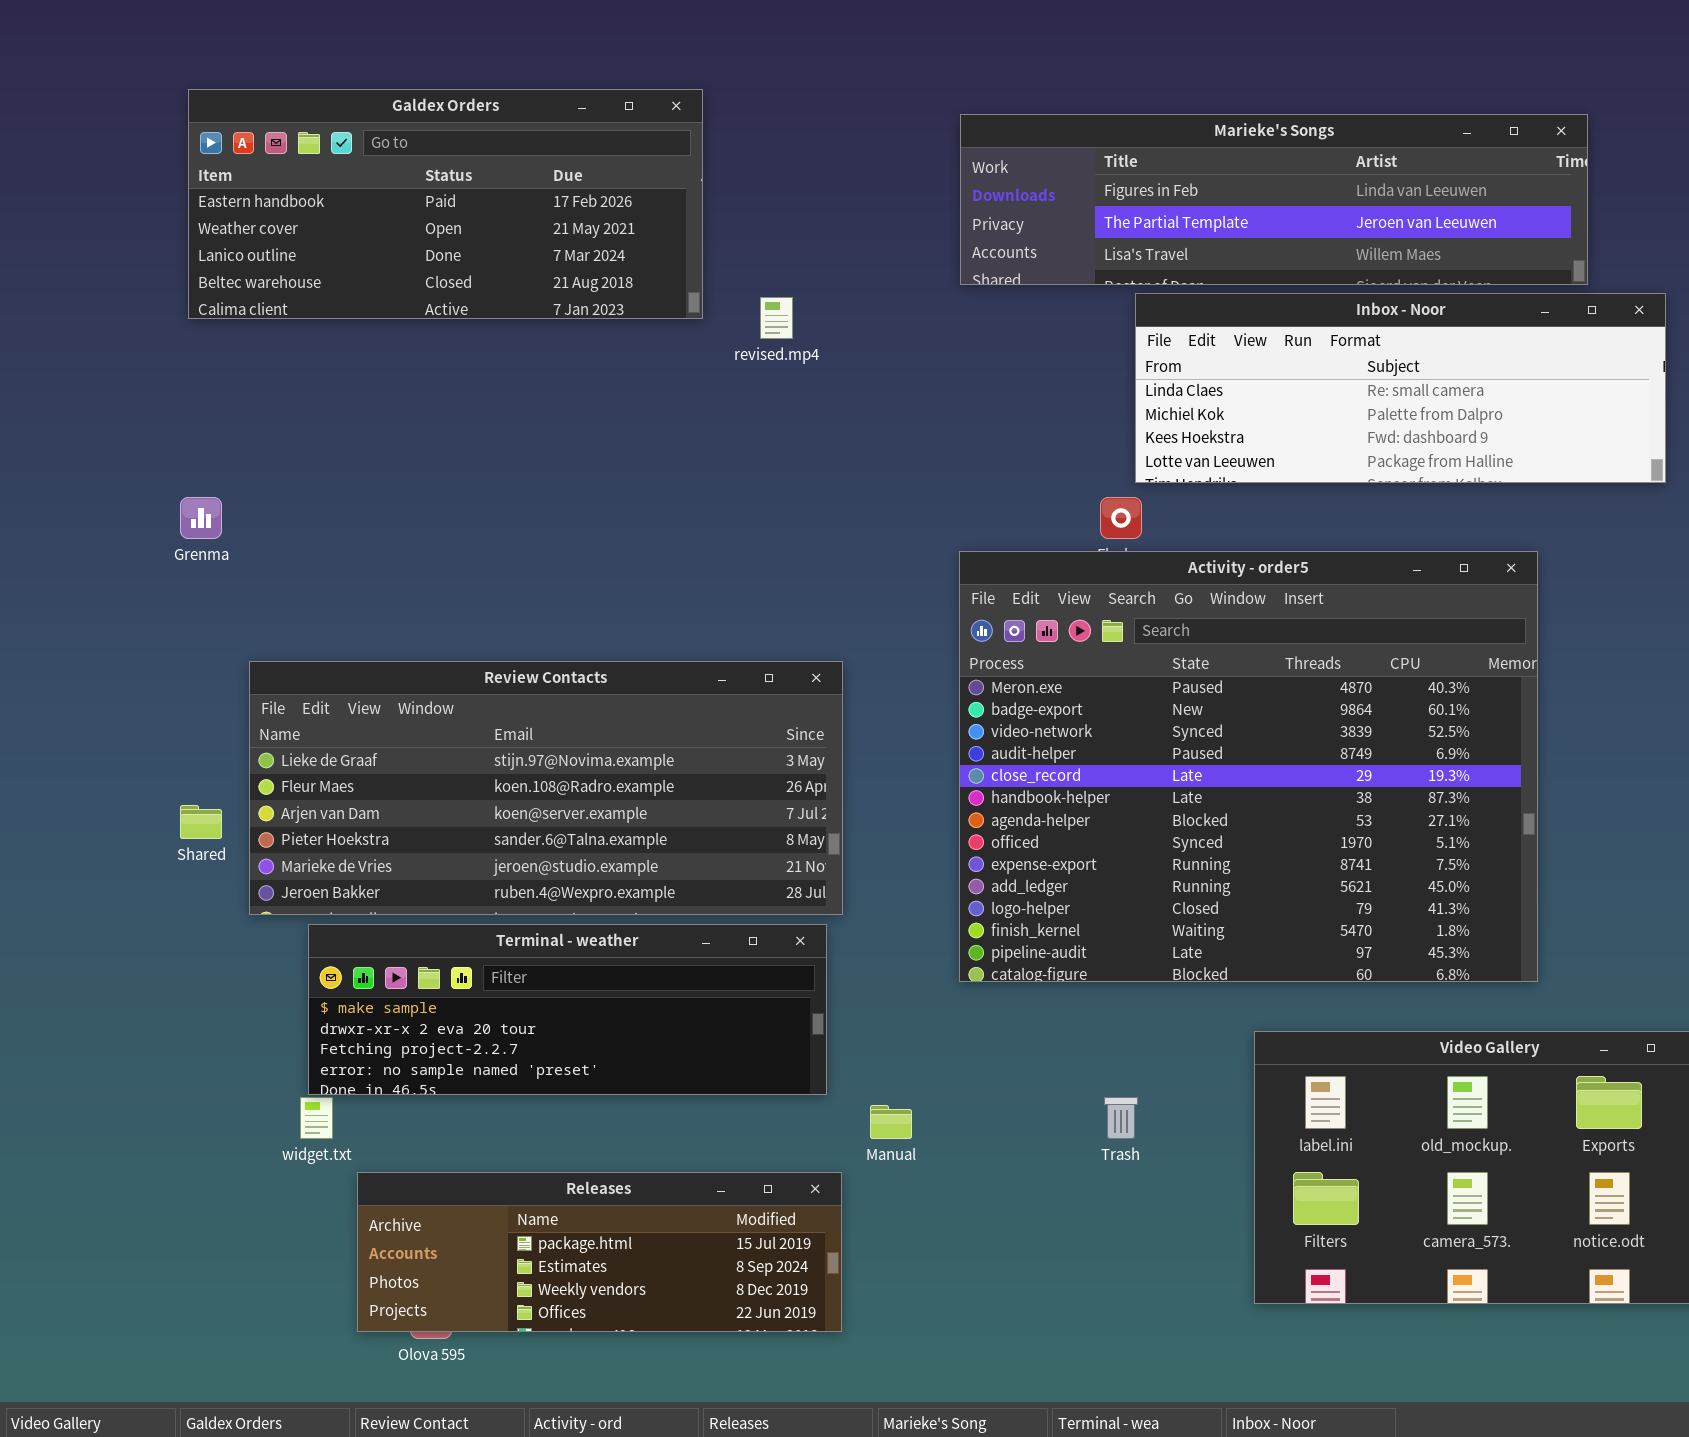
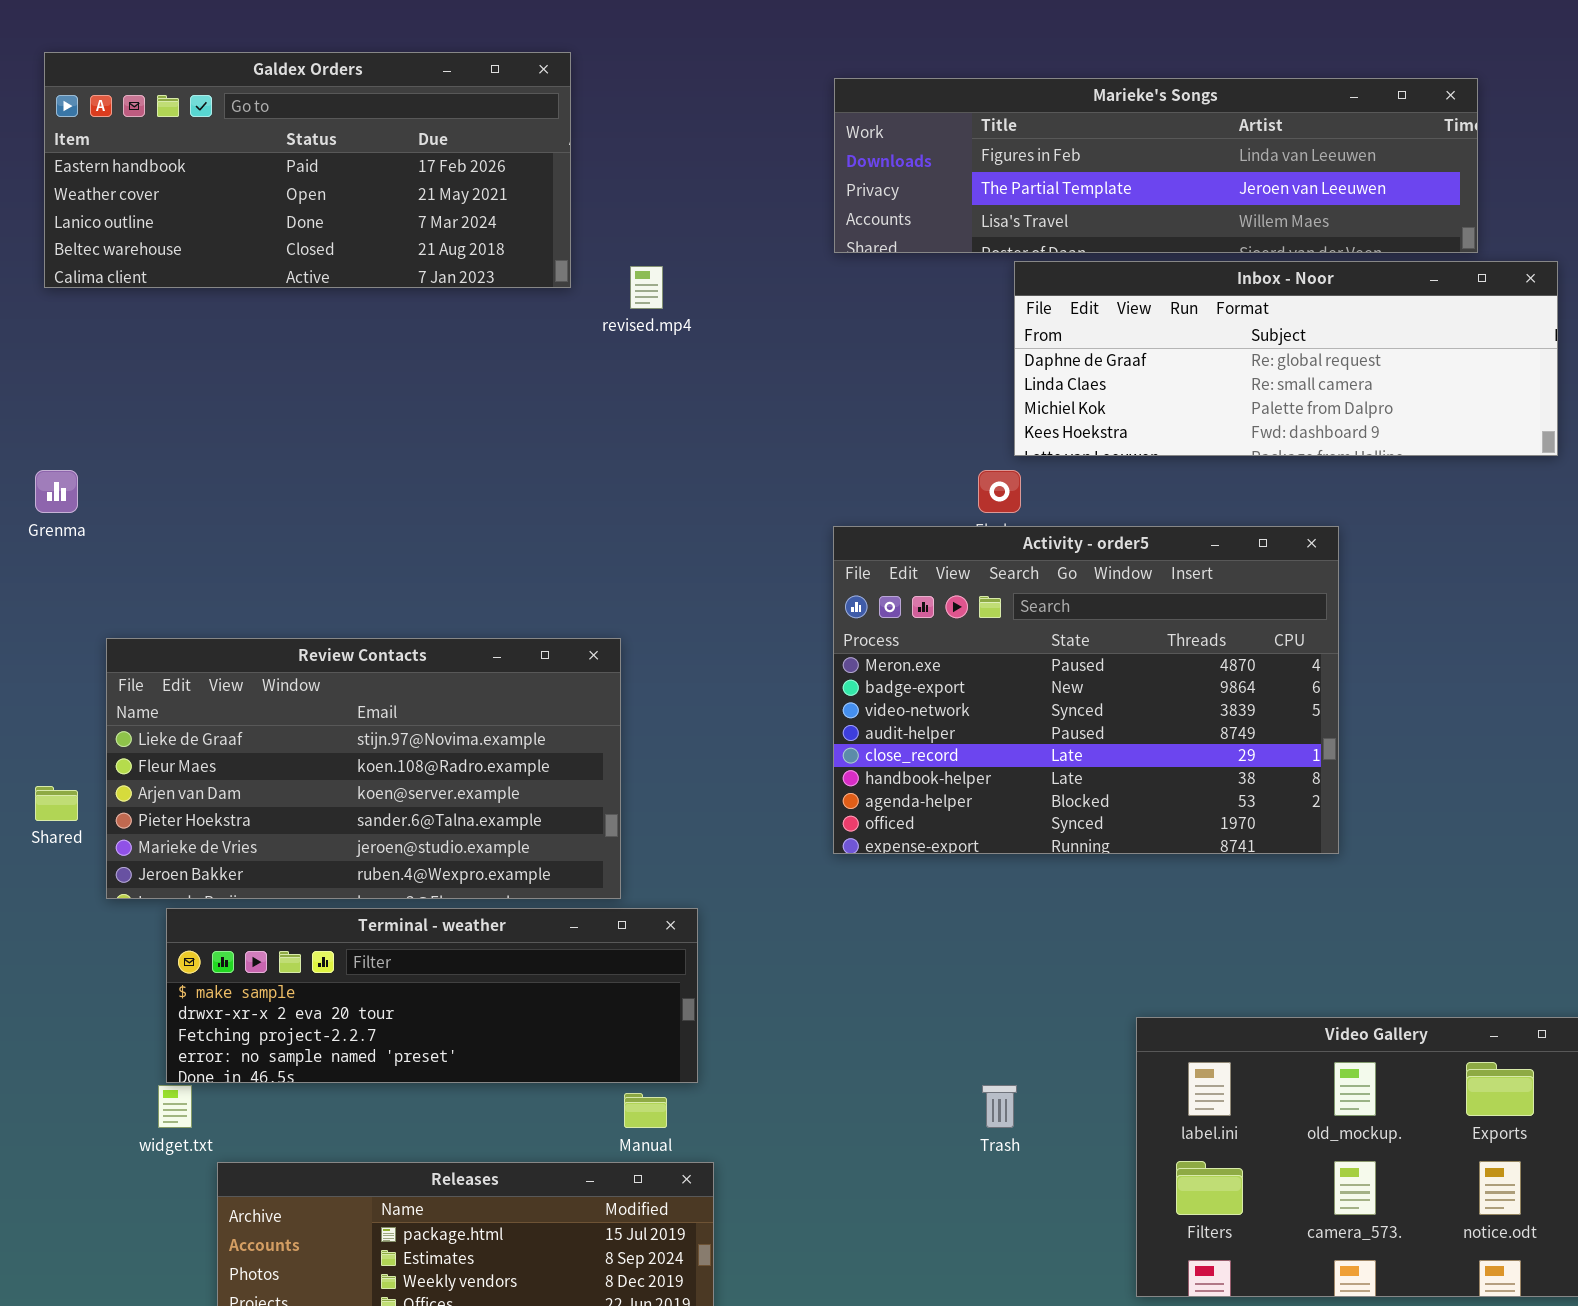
Inbox - Noor: [1135,293,1666,483] -> [1014,261,1558,456], scrolled up 1 row
Activity - order5: [959,551,1538,982] -> [833,526,1339,854], resized
Review Contacts: [249,661,843,915] -> [106,638,621,899], resized
Manual: [870,1105,912,1139] -> [624,1093,667,1128], moved

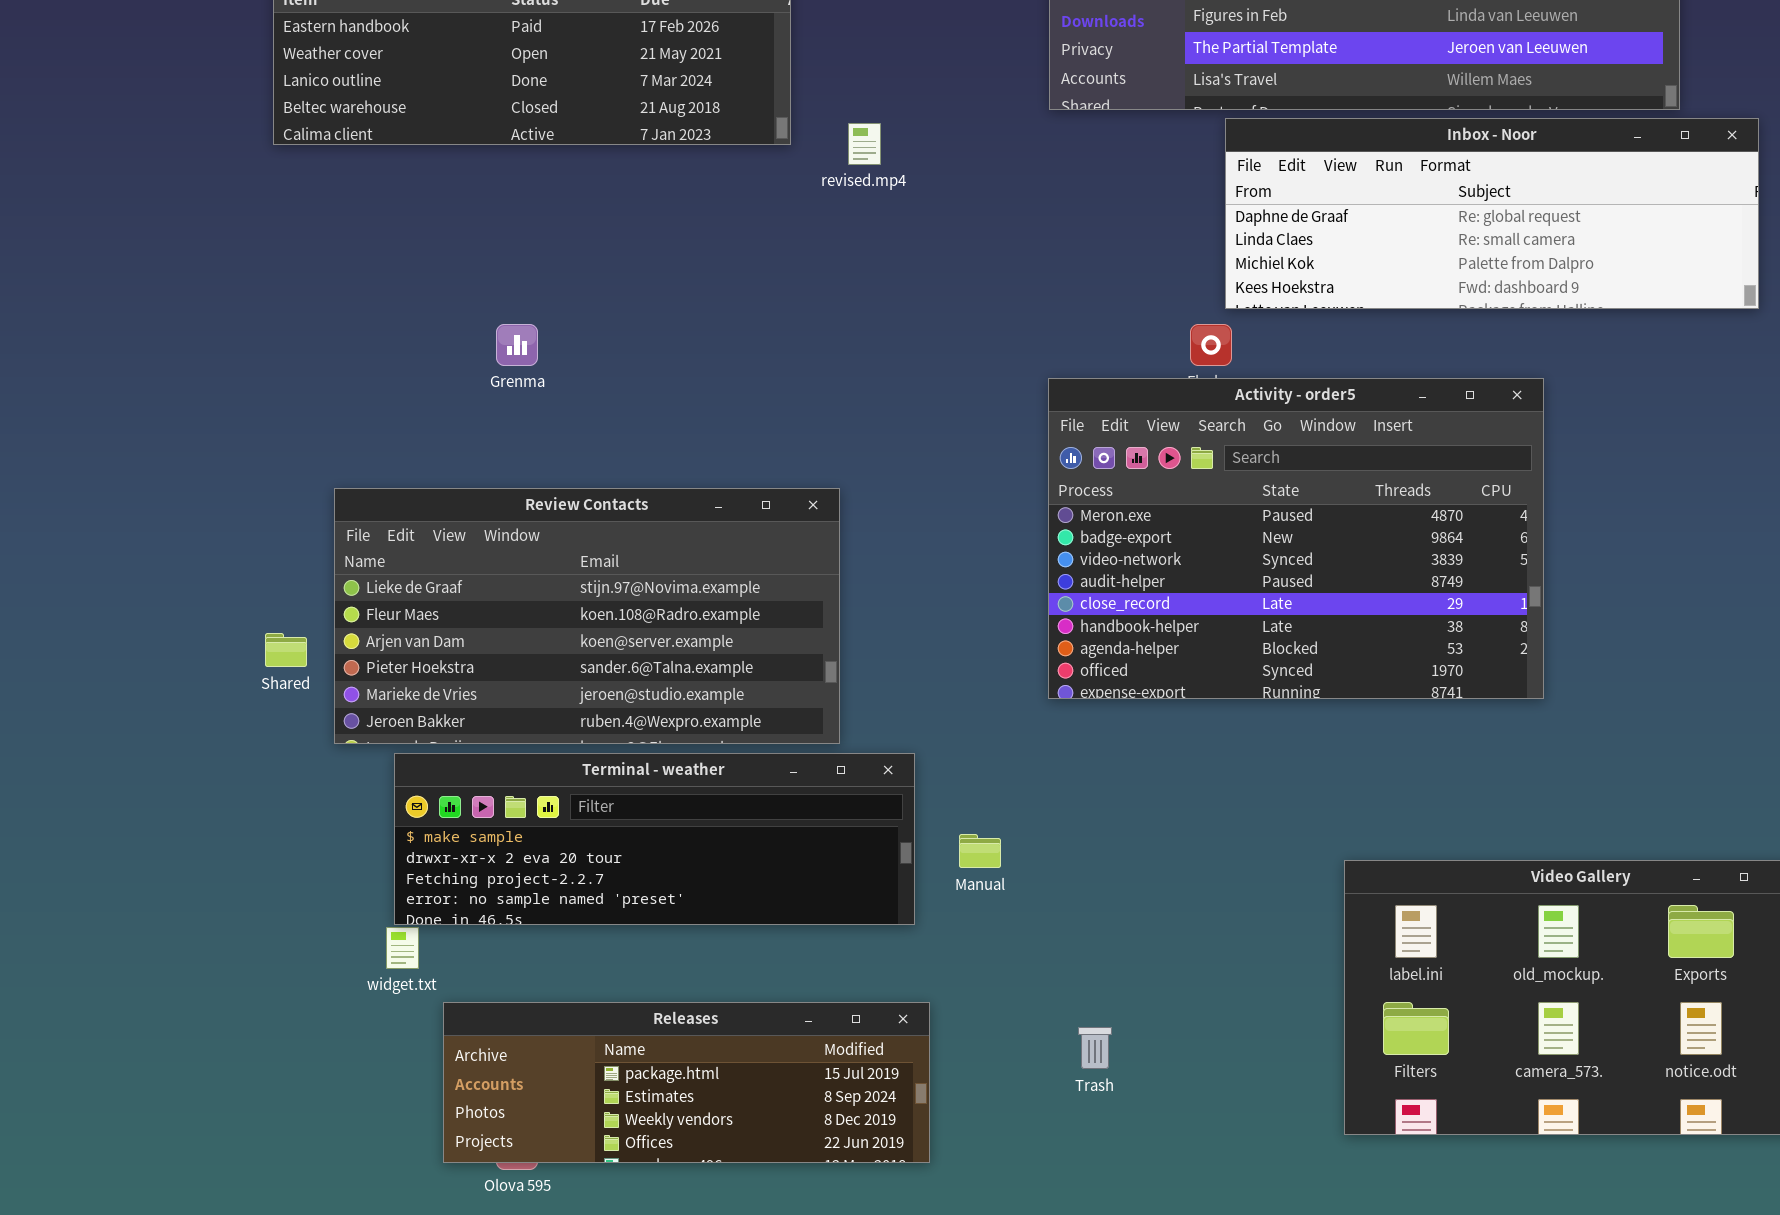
Grenma: [35,470,78,513] -> [496,324,538,366], moved
Trash: [982,1085,1017,1128] -> [1078,1027,1112,1069], moved
Manual: [624,1093,667,1128] -> [959,834,1001,868], moved

